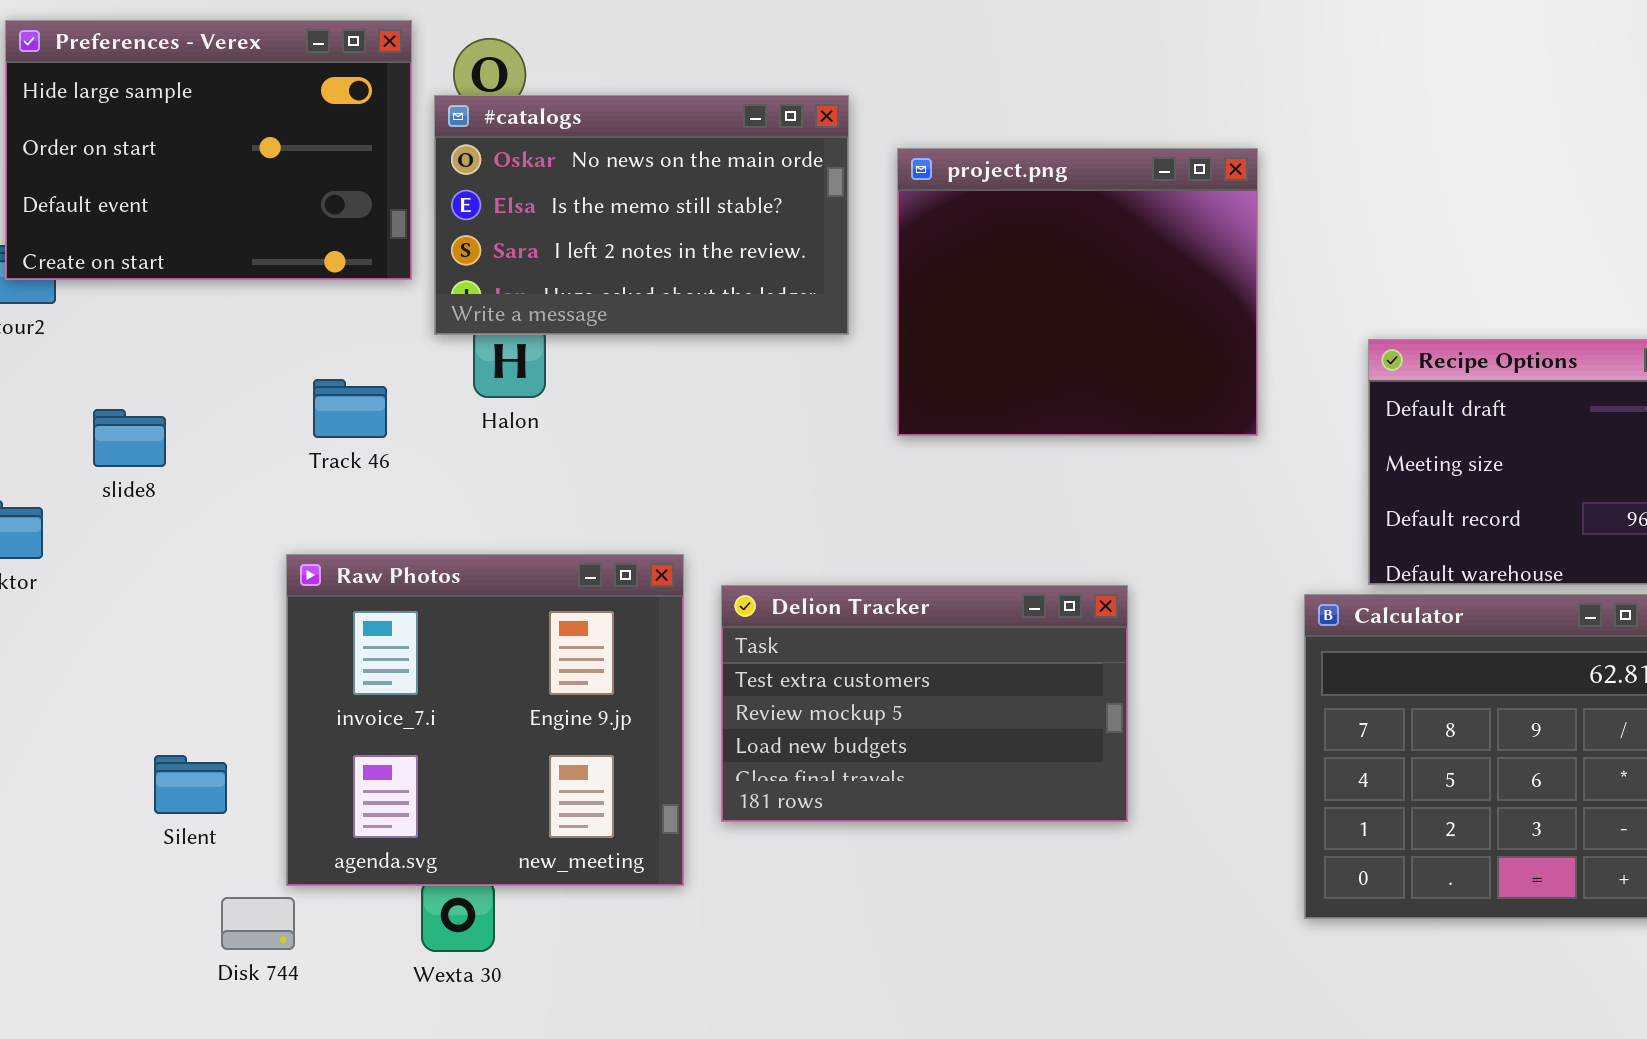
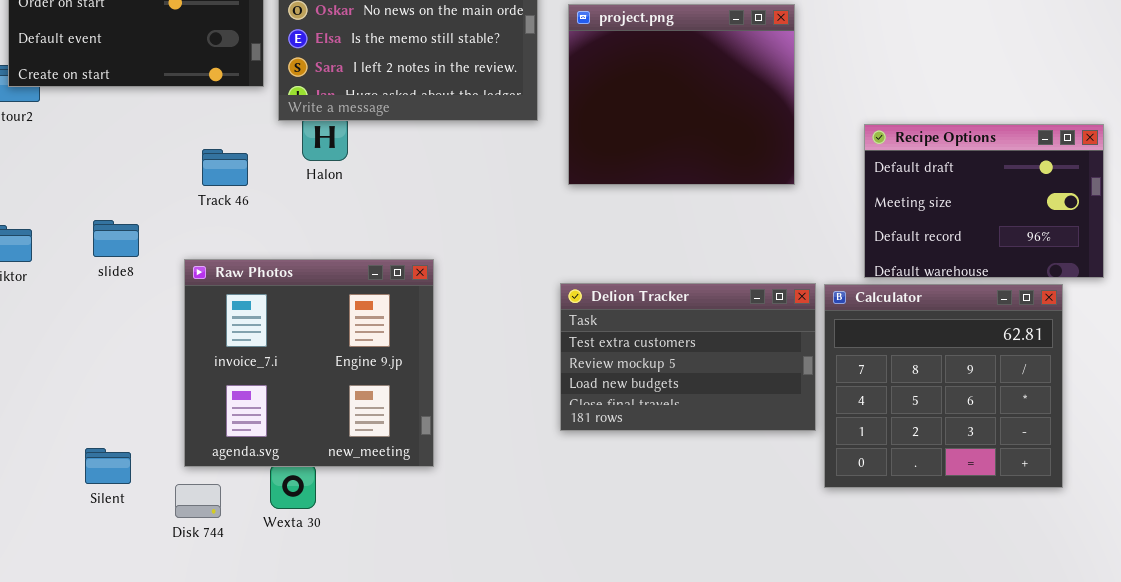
slide8: [93,409,166,467] -> [93,220,139,257], moved
Delion Tracker: [721,585,1128,822] -> [560,283,816,431], moved
Silent: [154,755,227,814] -> [85,448,131,484], moved
Disk 744: [221,897,295,950] -> [175,484,221,518], moved

